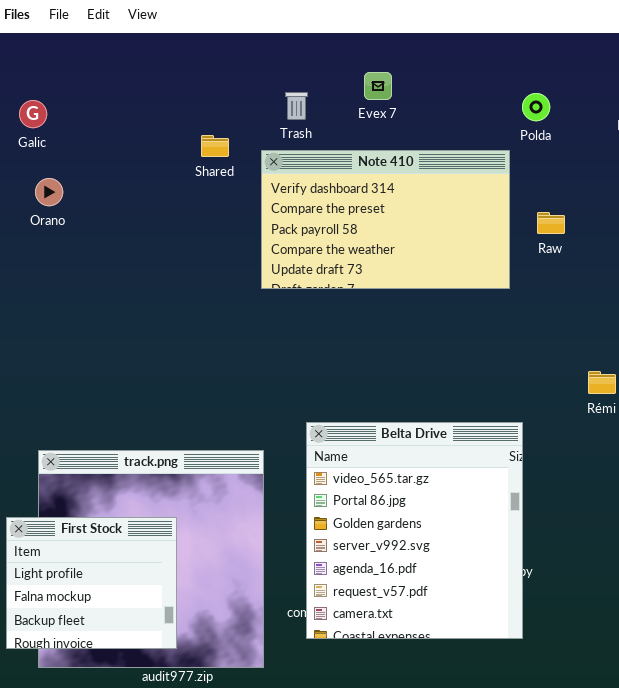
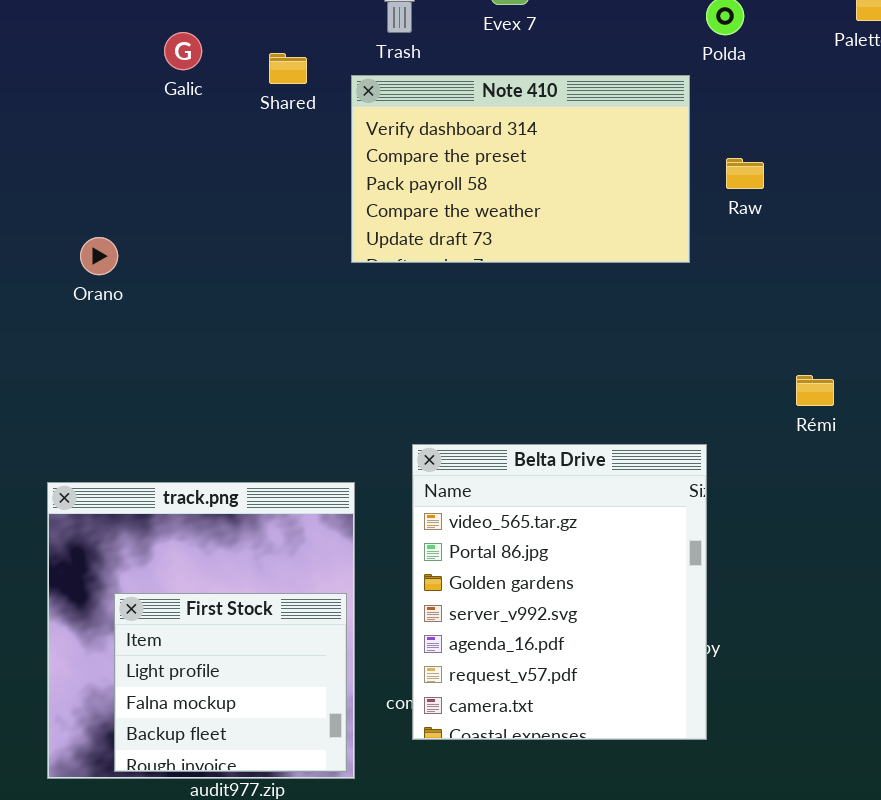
Galic: [19,100,47,128] -> [164,32,202,70], moved
Orano: [35,178,63,206] -> [80,237,118,275], moved
First Stock: [6,517,177,649] -> [114,593,347,772], moved

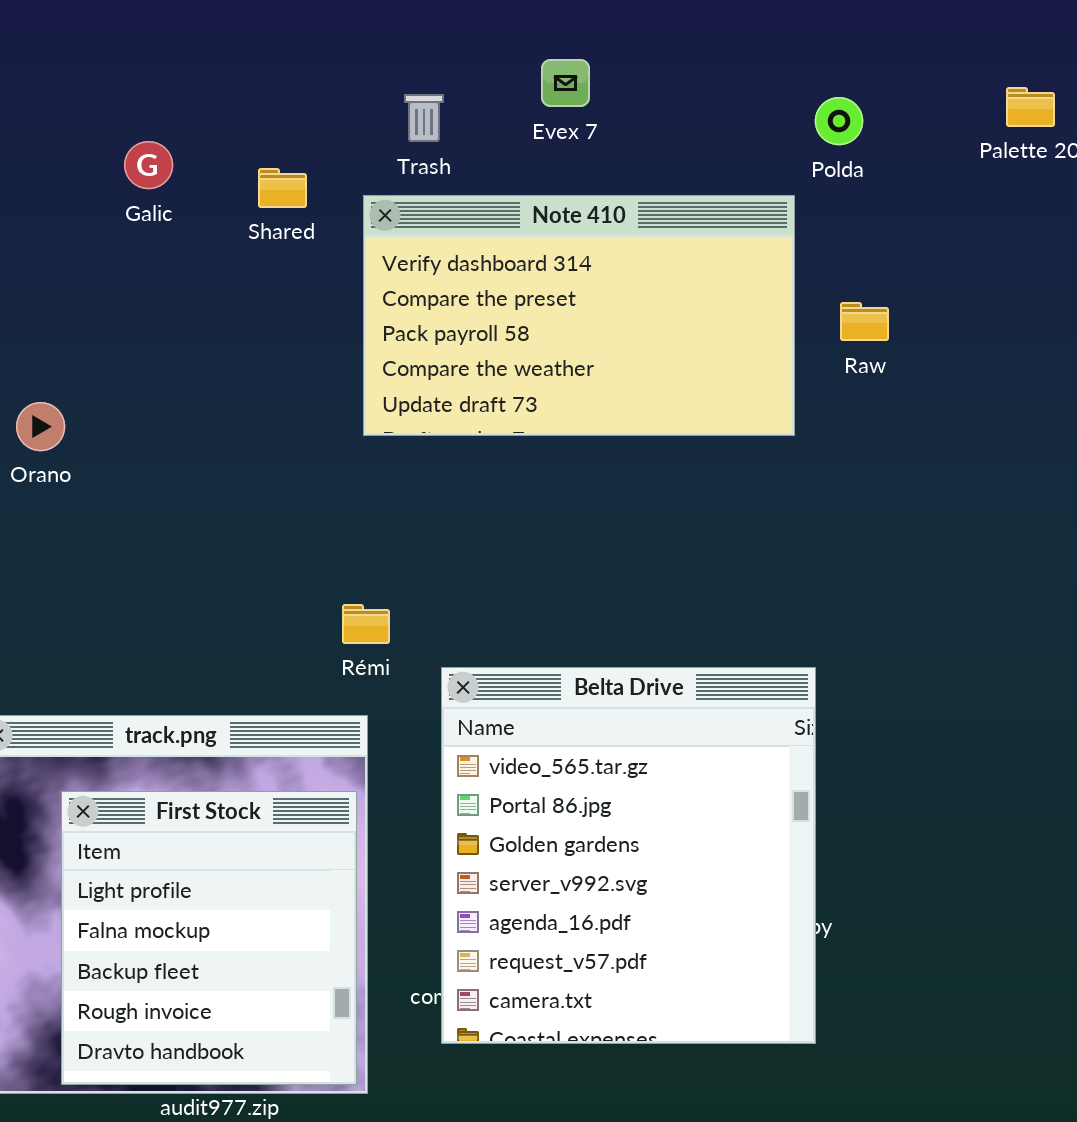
Rémi: [796,375,834,406] -> [342,604,390,644], moved
First Stock: [114,593,347,772] -> [61,791,357,1085], resized

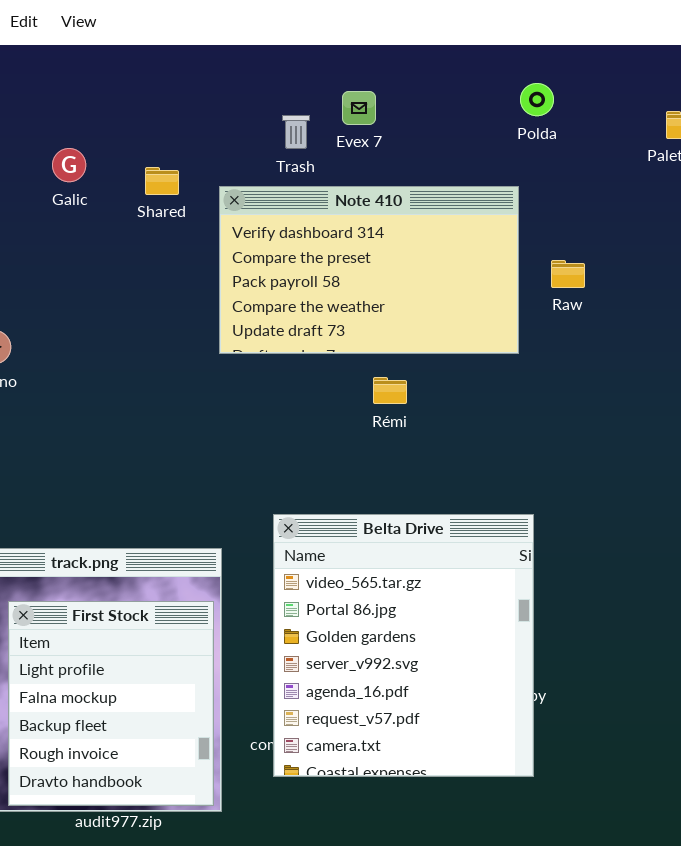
Trash: [404,94,444,142] -> [282,115,310,149], moved
Polda: [815,97,863,145] -> [520,83,554,116], moved
Rémi: [342,604,390,644] -> [373,377,407,404], moved

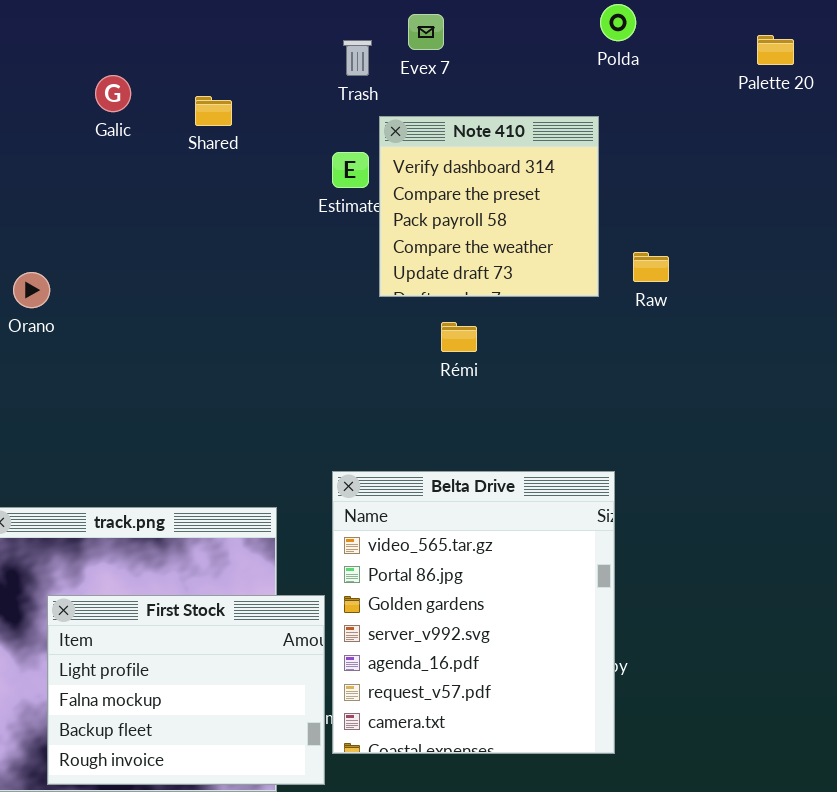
Note 410: [219,186,519,354] -> [379,116,599,297], resized
Raw: [551,260,585,288] -> [633,252,669,282], moved
First Stock: [8,601,214,806] -> [47,595,325,785], resized

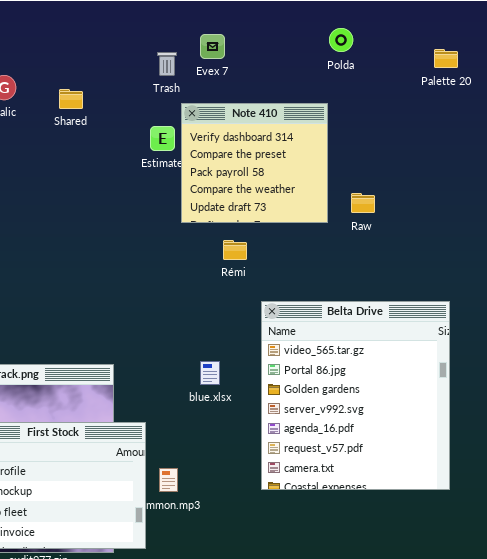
Belta Drive: [332,471,615,754] -> [261,301,450,490], moved

